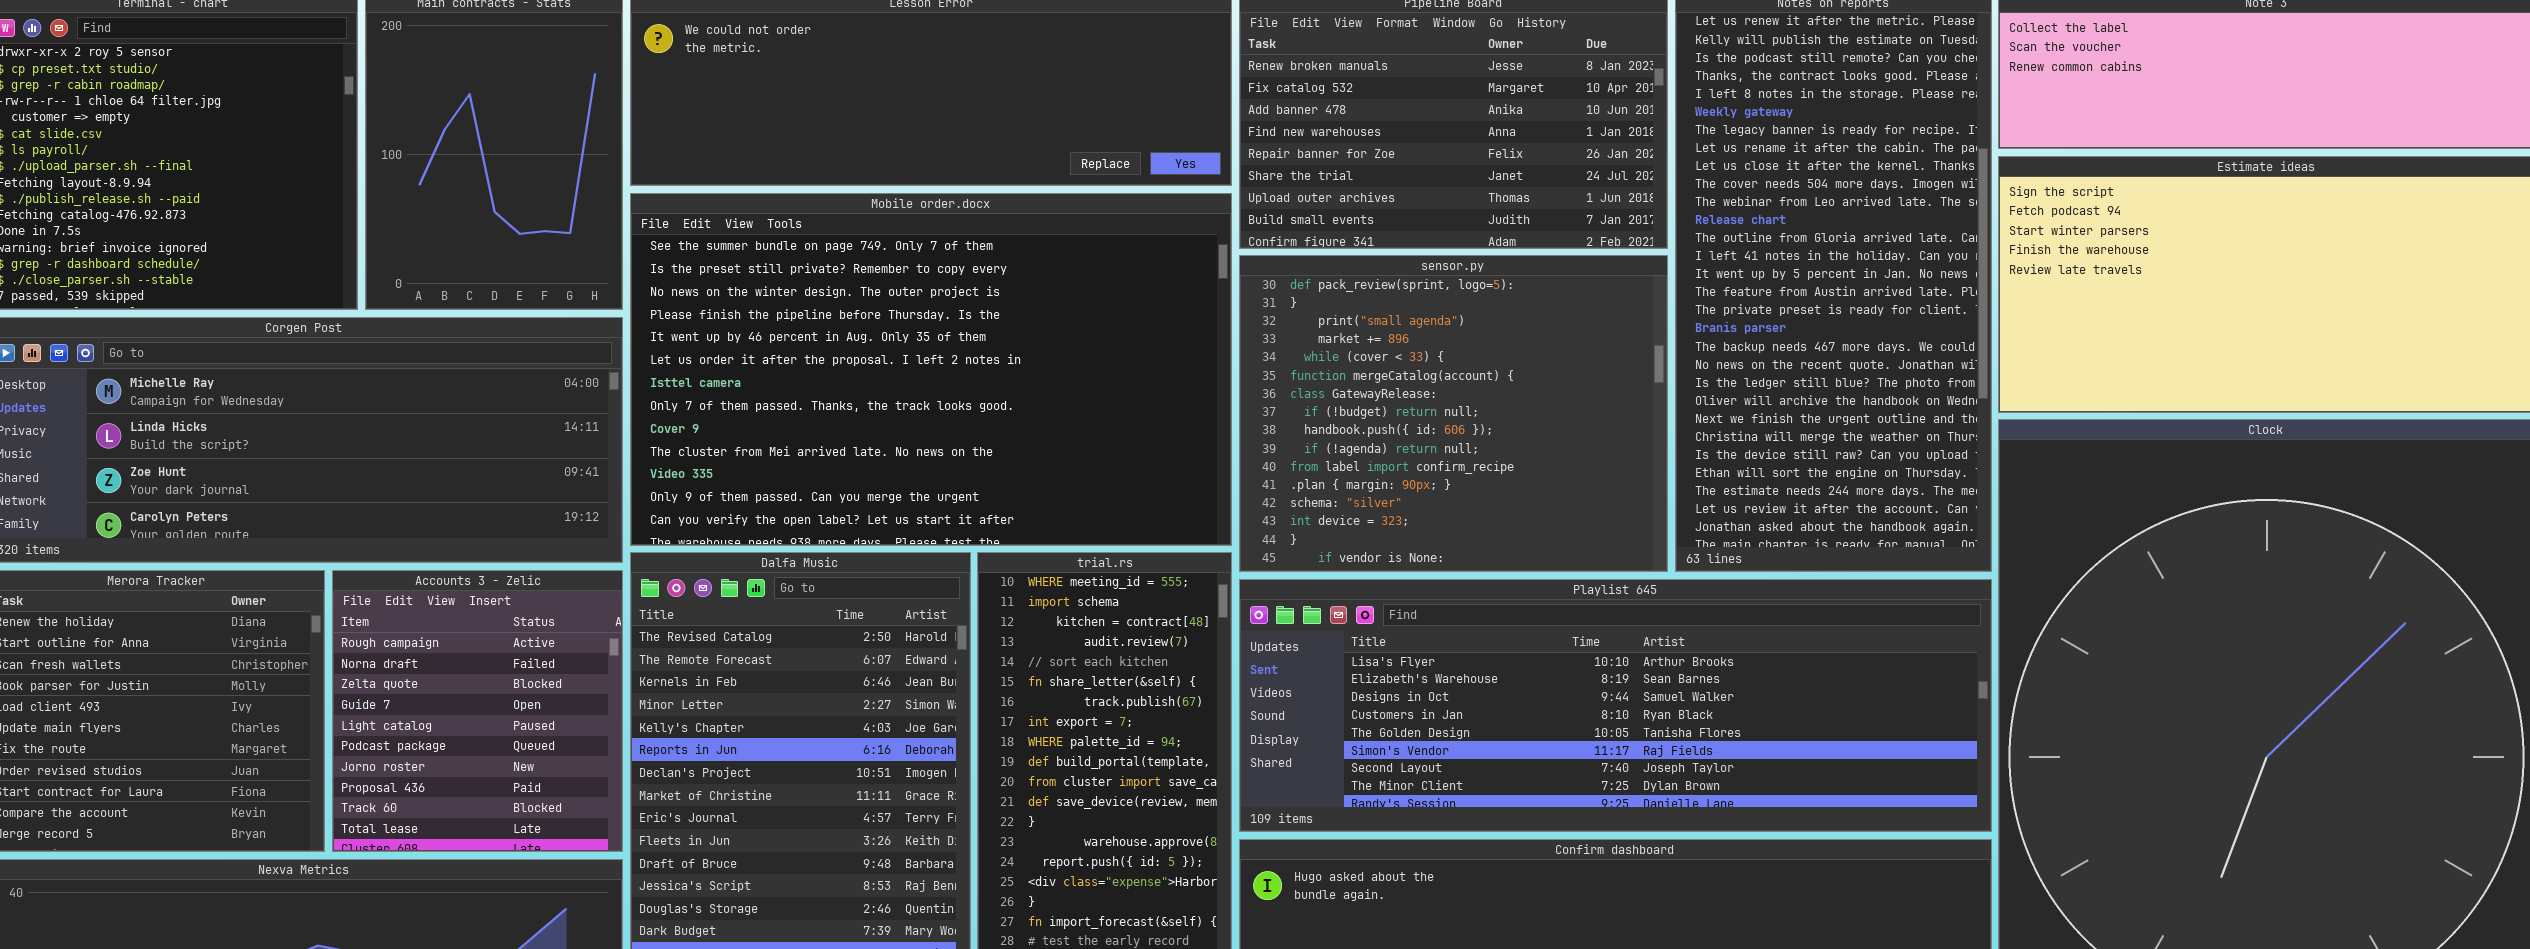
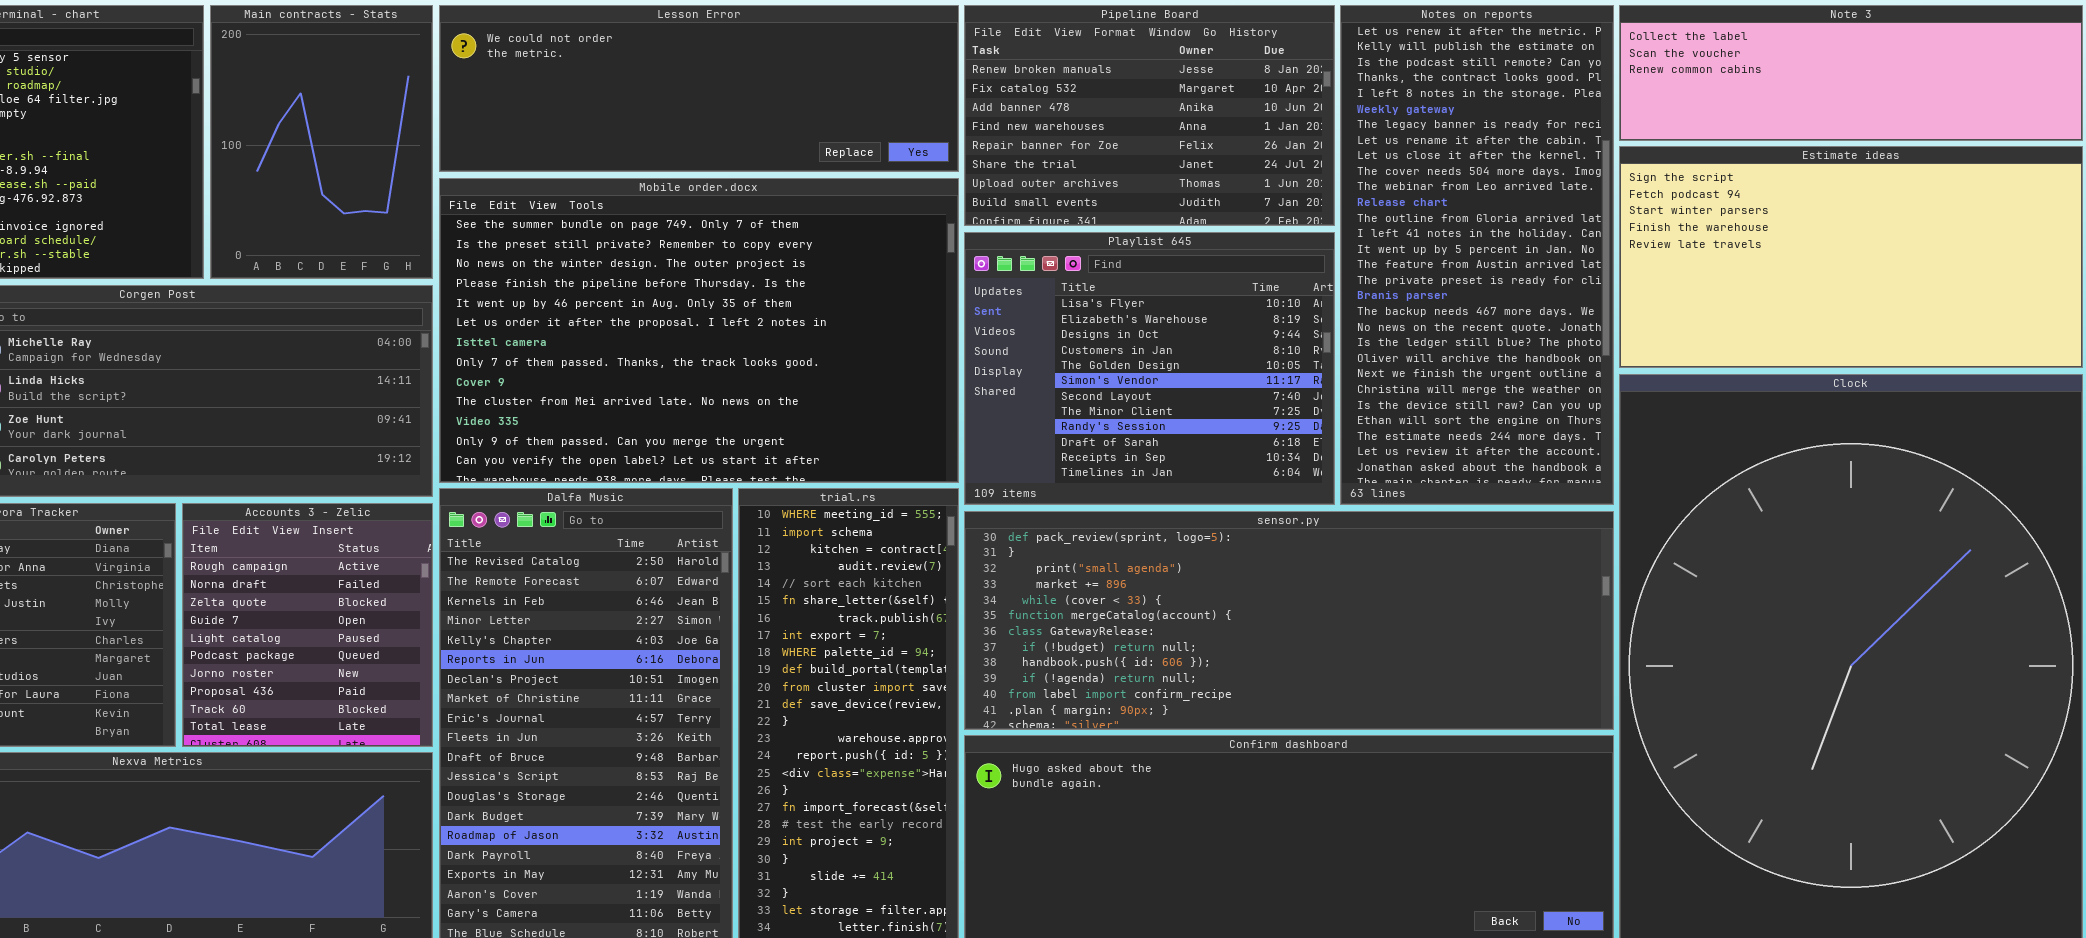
sensor.py: [1239,255,1668,572] -> [964,511,1614,730], moved, resized
Playlist 645: [1239,579,1992,832] -> [964,232,1335,505], moved, resized

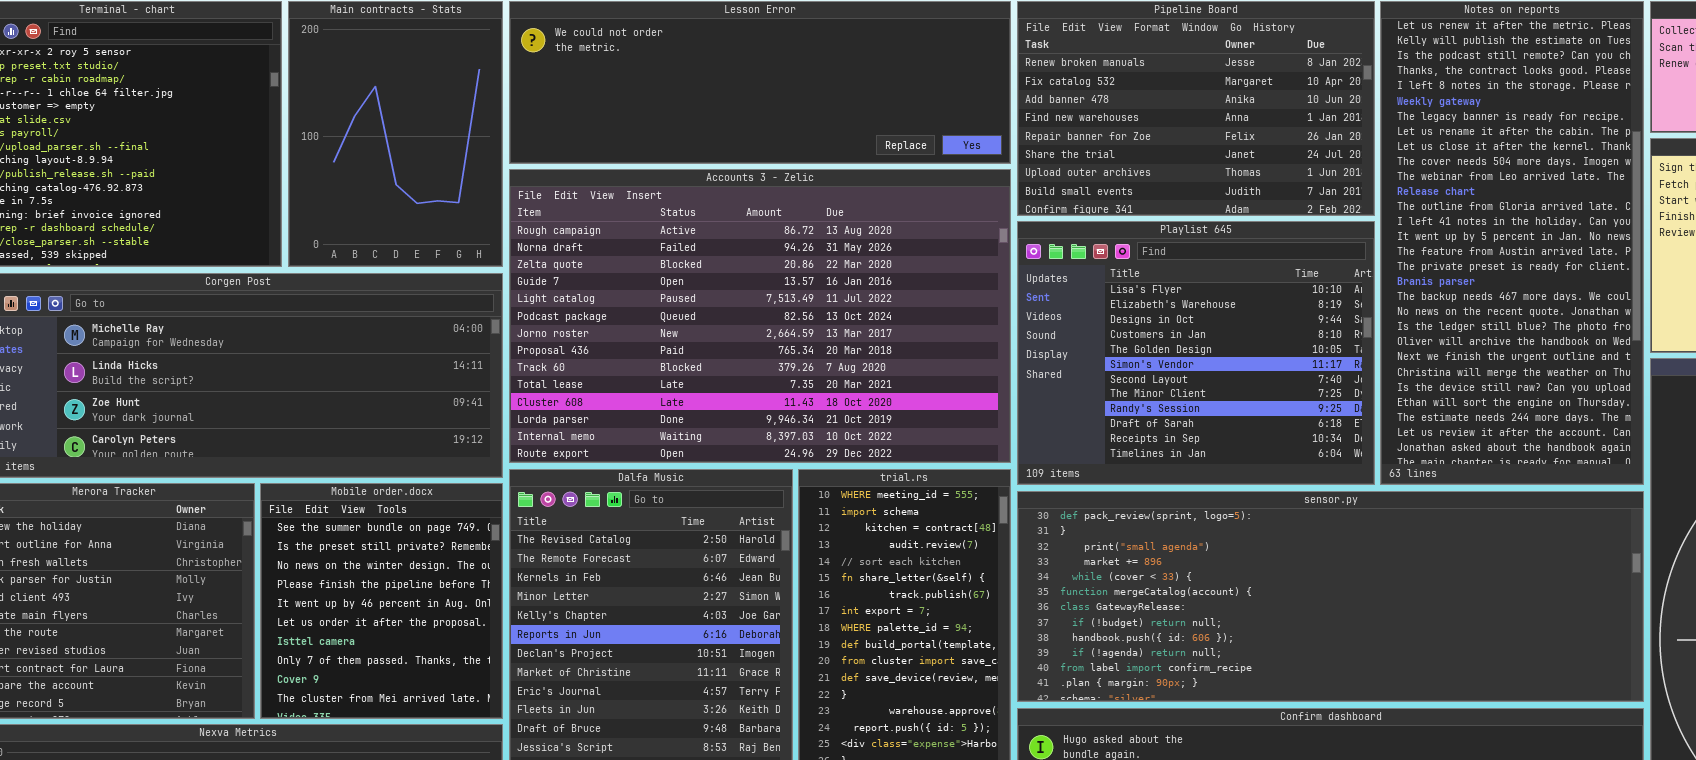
Mobile order.docx: [439,178,959,483] -> [260,483,503,719], moved, resized
Accounts 3 - Zelic: [182,503,433,747] -> [509,169,1011,463], moved, resized

